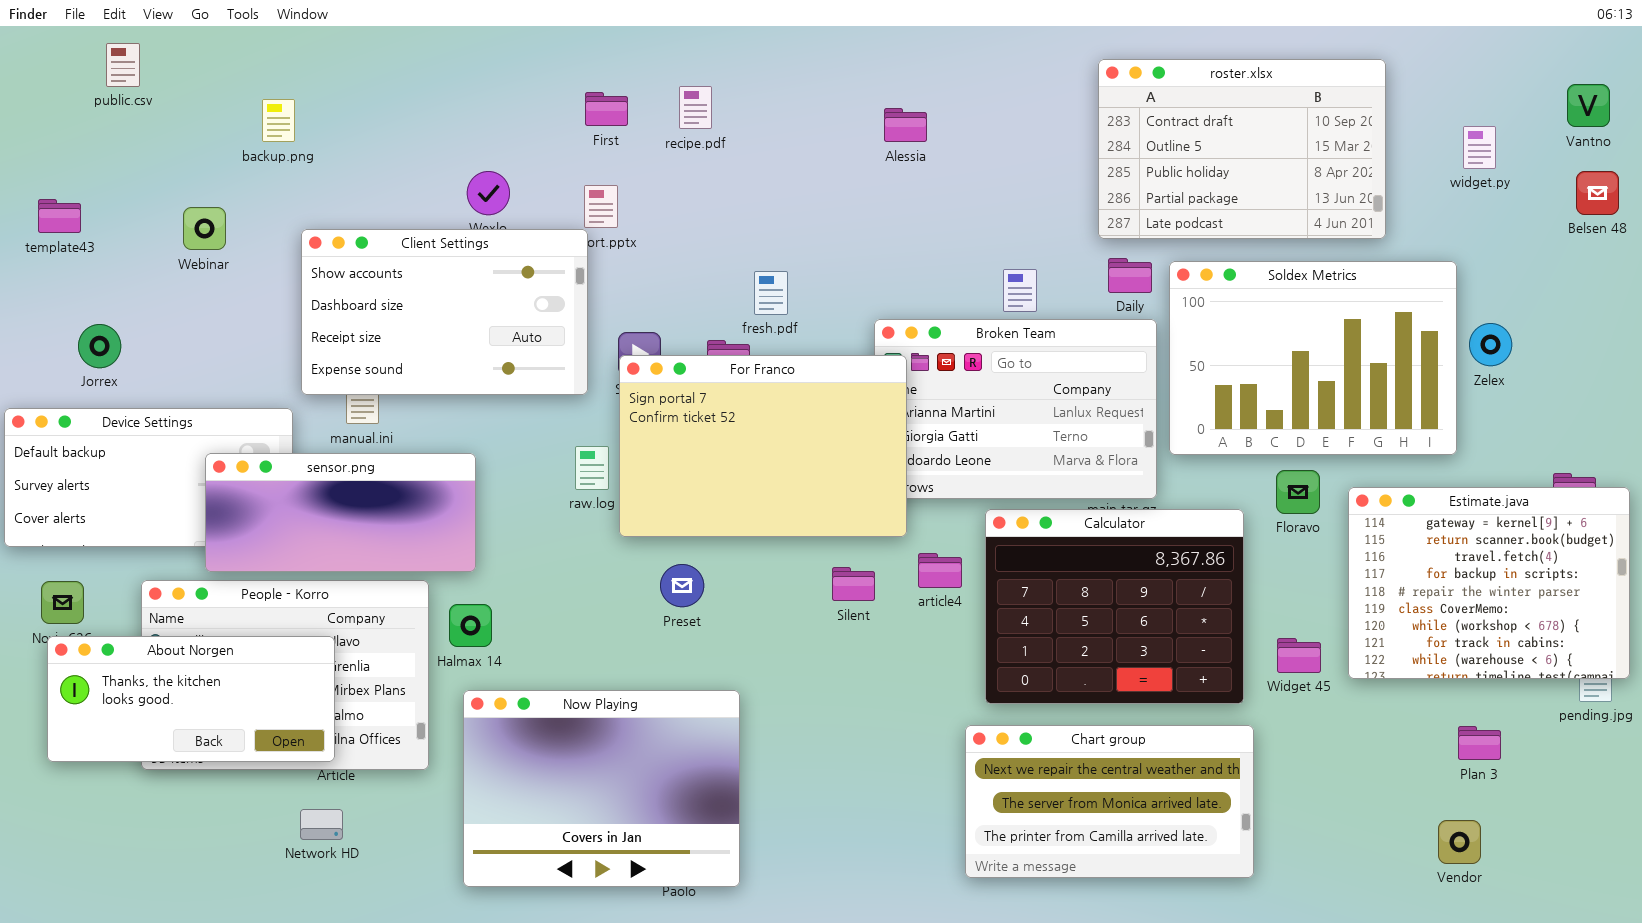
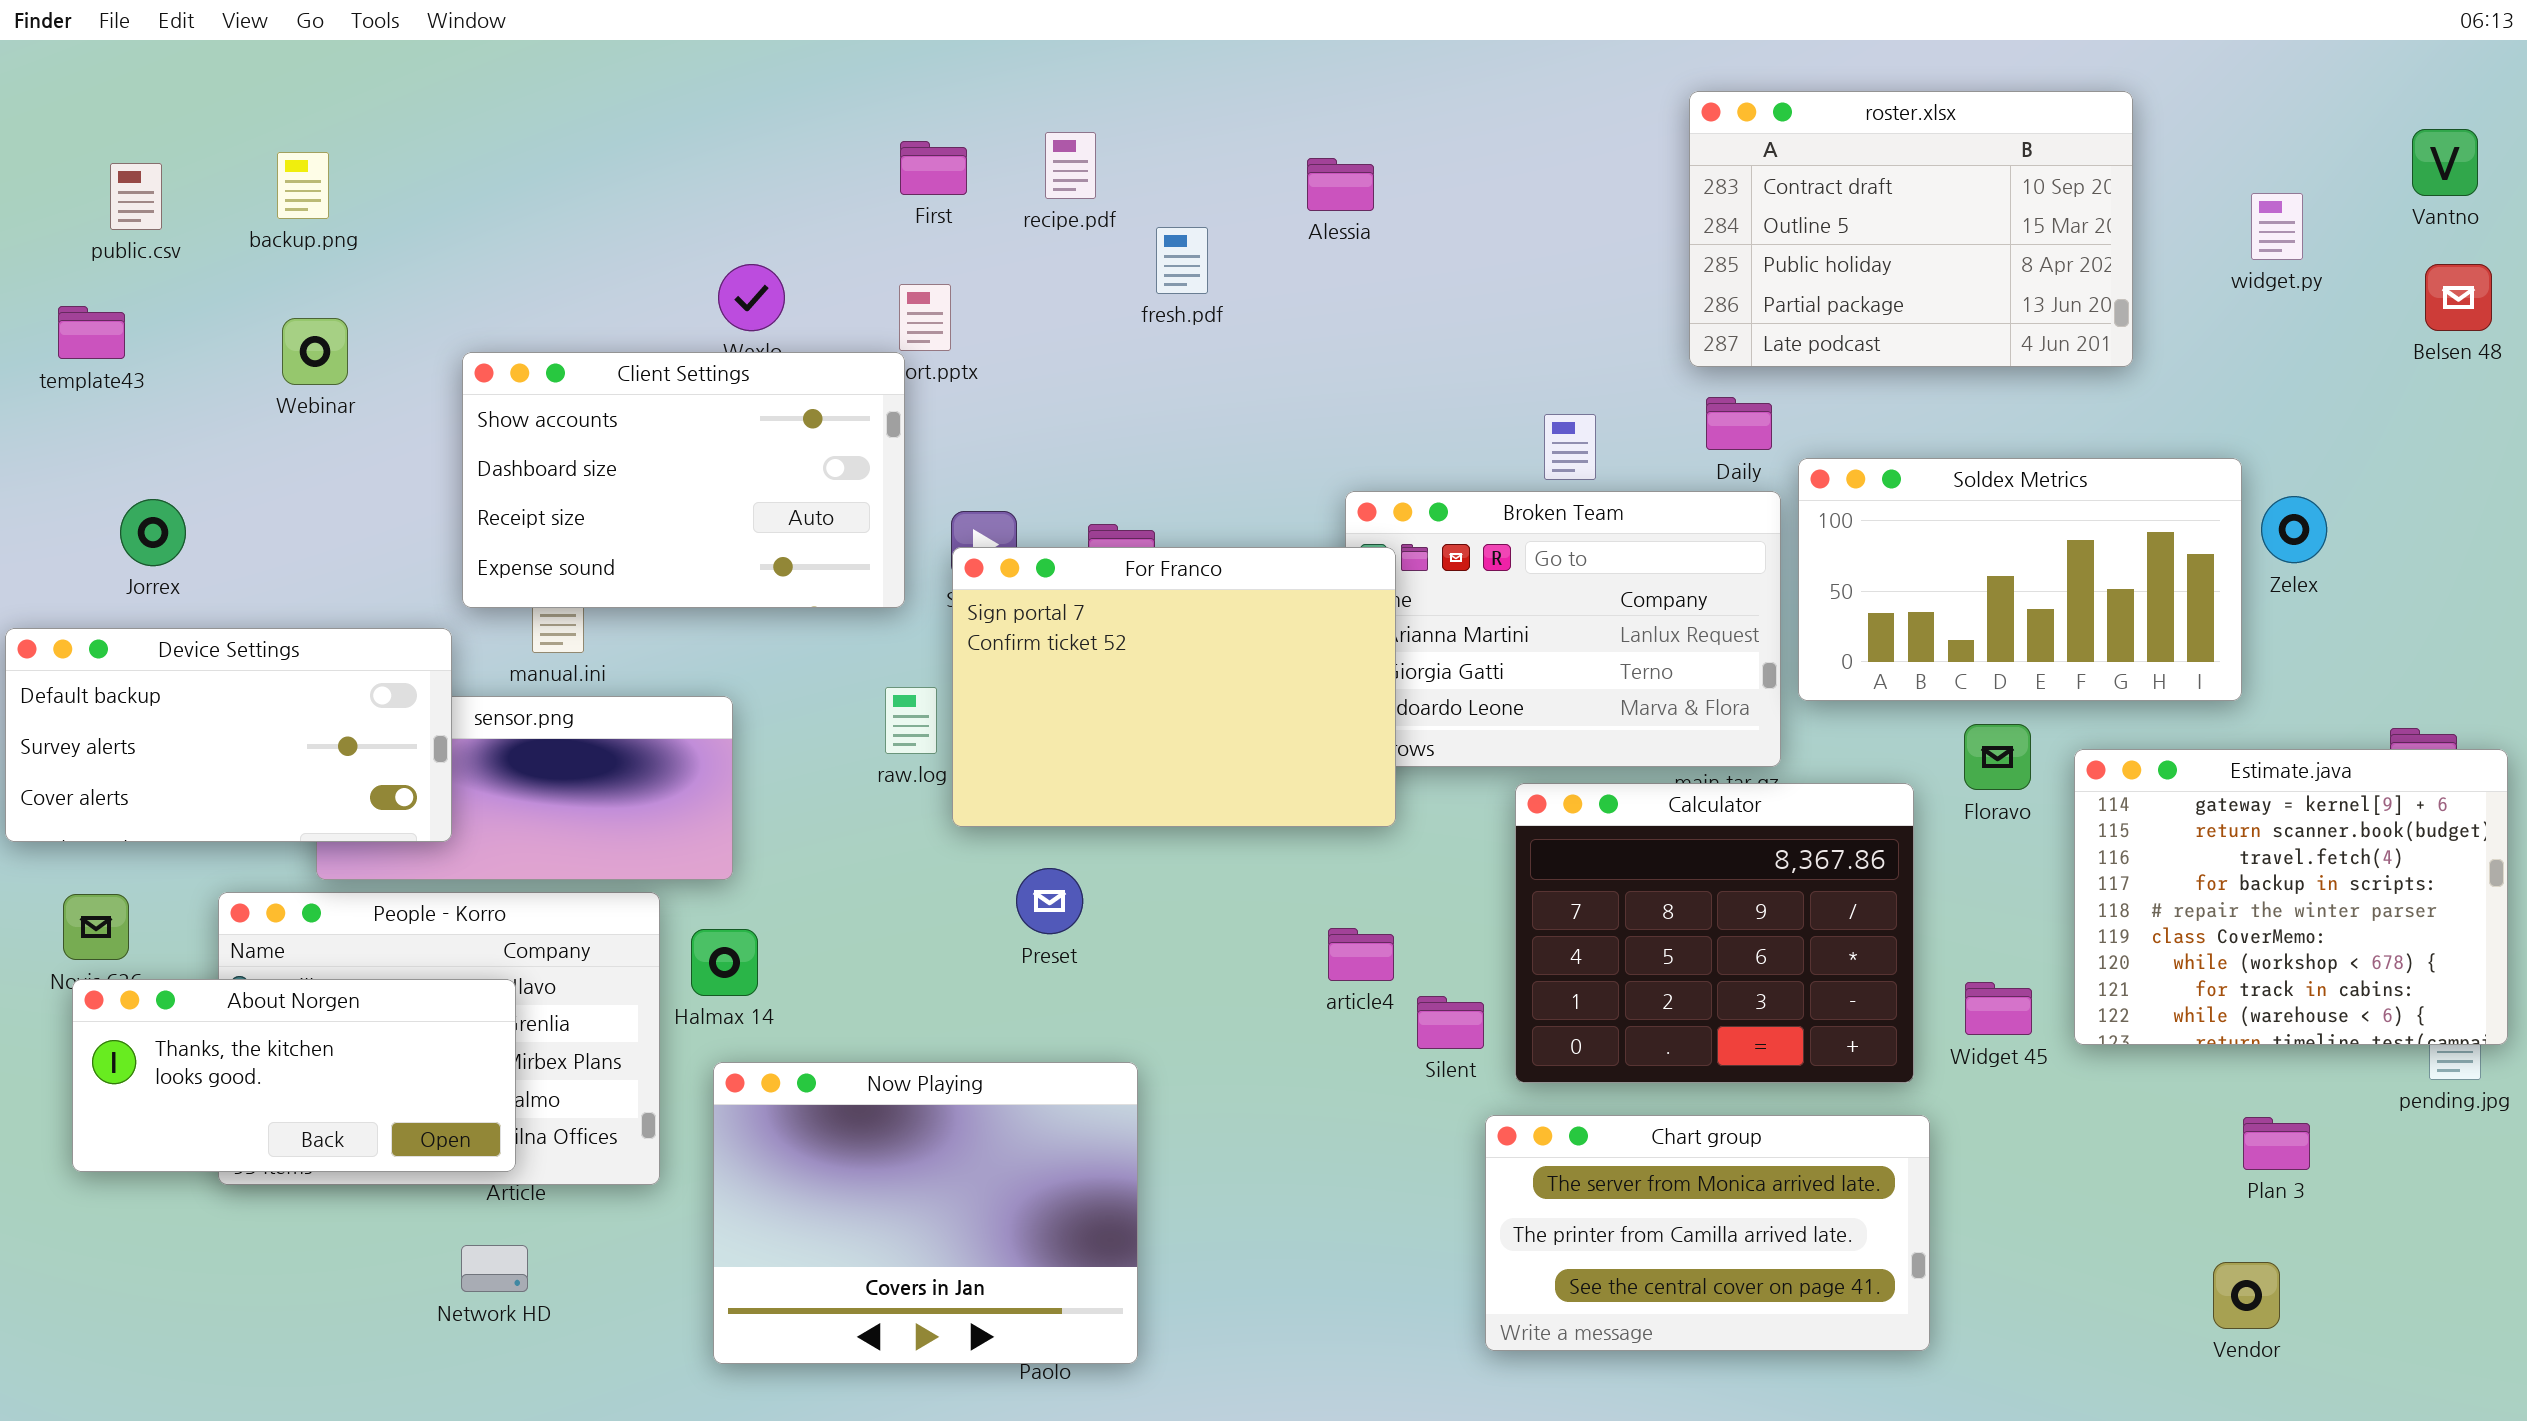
public.csv: [106,43,140,87] -> [110,163,162,230], moved
backup.png: [262,99,295,142] -> [277,152,329,219], moved
Alessia: [884,108,927,142] -> [1307,158,1374,211], moved
Soldex Metrics: [1169,261,1457,455] -> [1798,458,2242,701], resized
fresh.pdf: [754,271,788,315] -> [1156,227,1208,294], moved
Device Settings: [4,408,293,547] -> [5,628,452,842], raised
article4: [918,553,962,588] -> [1328,928,1394,981], moved
Silent: [832,567,875,601] -> [1417,996,1484,1049], moved
Chart group: [965,725,1254,878] -> [1485,1115,1930,1351], scrolled down 1 row

